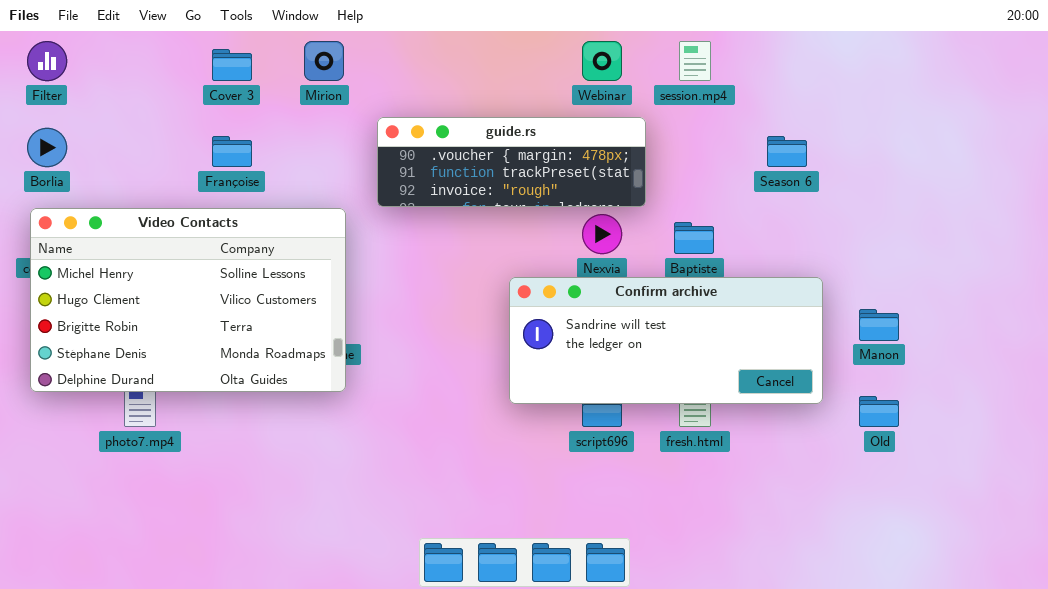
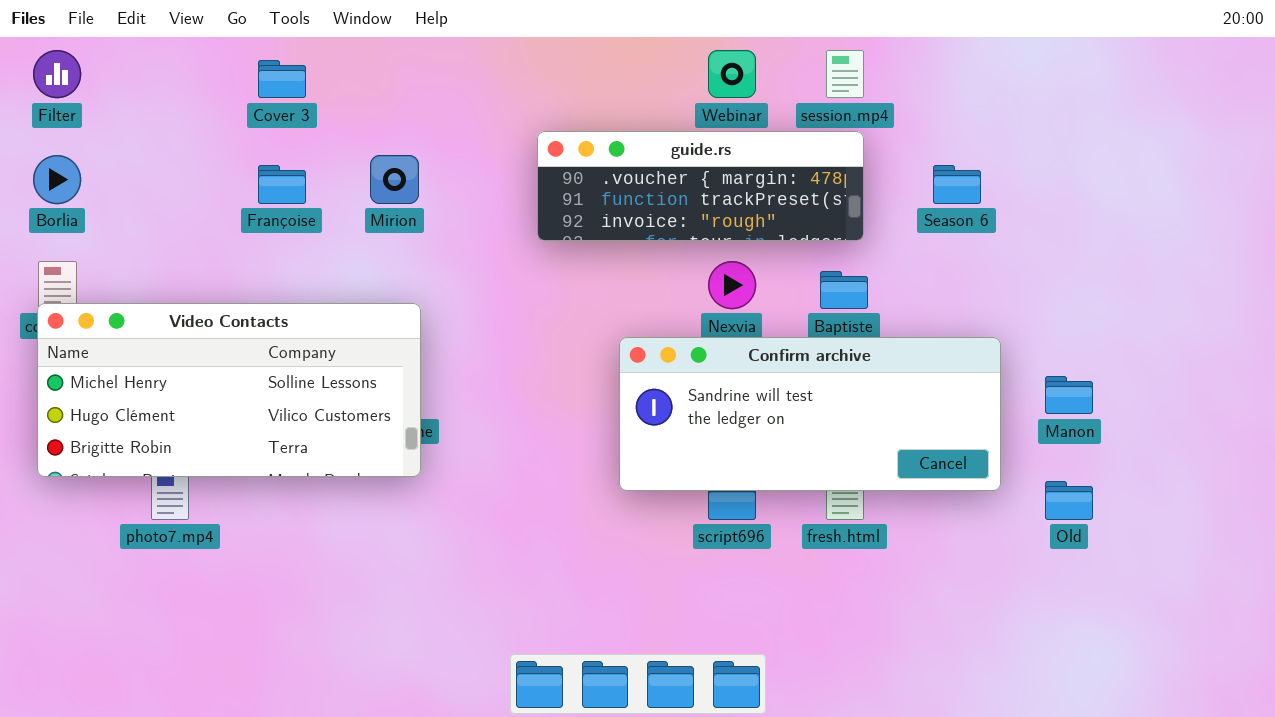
Mirion: [304,41,344,81] -> [370,155,419,204], moved
guide.rs: [377,117,646,207] -> [537,131,864,241], moved
Video Contacts: [30,208,346,392] -> [37,303,421,477], resized

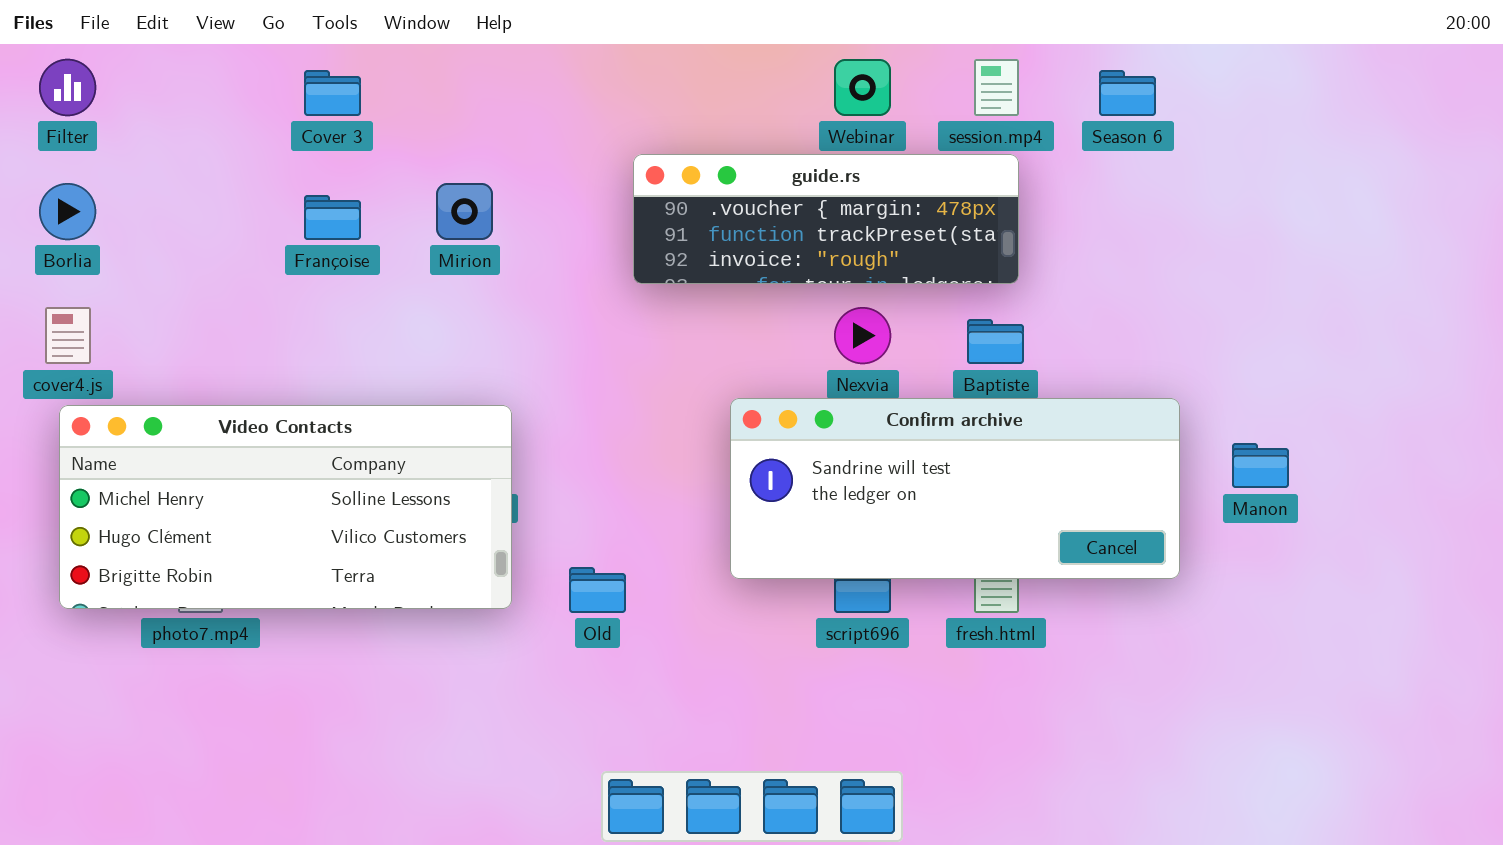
Season 6: [933,165,981,204] -> [1099,70,1156,116], moved
Video Contacts: [37,303,421,477] -> [59,405,512,609], moved
Old: [1045,481,1093,520] -> [569,567,626,613], moved

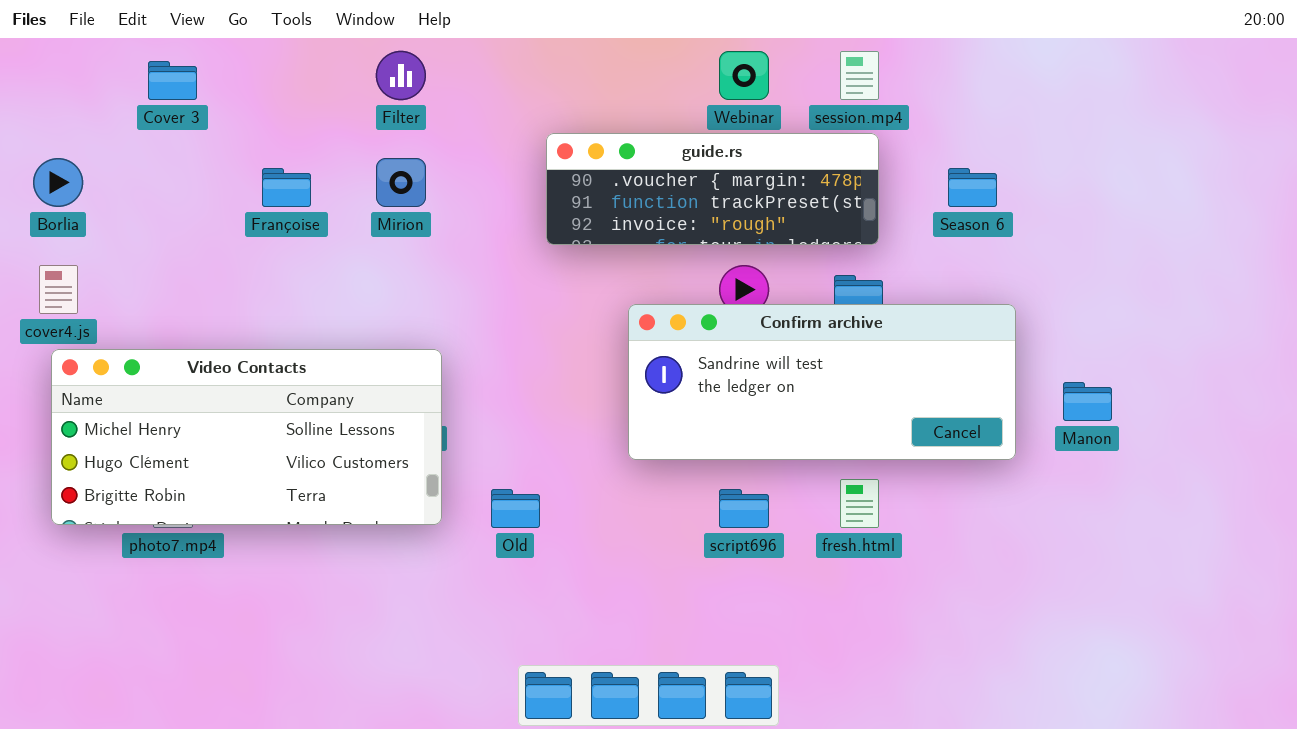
Filter: [39,59,96,116] -> [376,51,426,100], moved
Cover 3: [304,70,361,116] -> [148,61,197,100], moved
Season 6: [1099,70,1156,116] -> [948,168,997,207], moved
Confirm archive: [730,398,1180,579] -> [628,304,1016,460], moved

